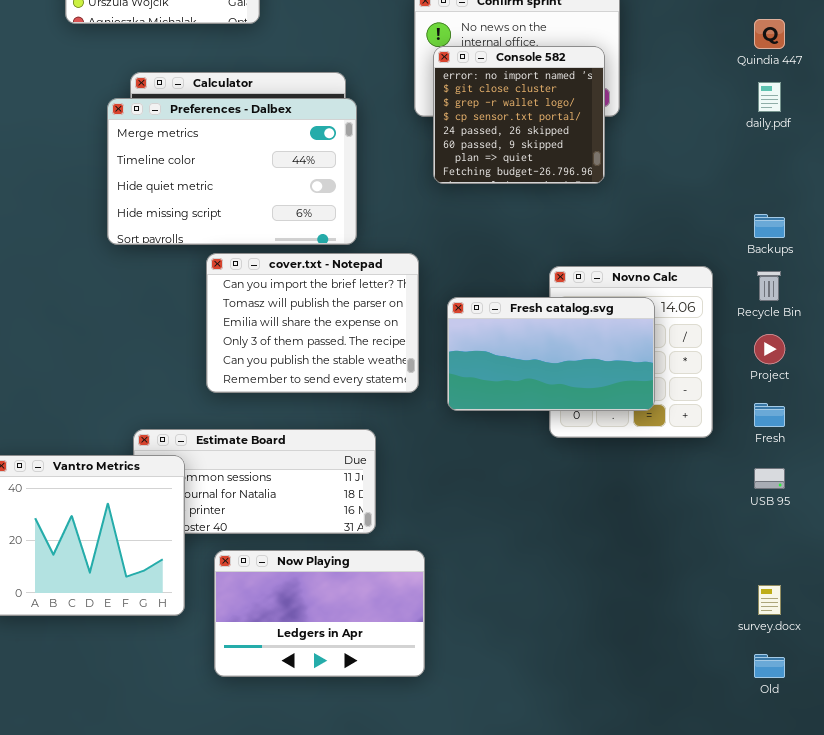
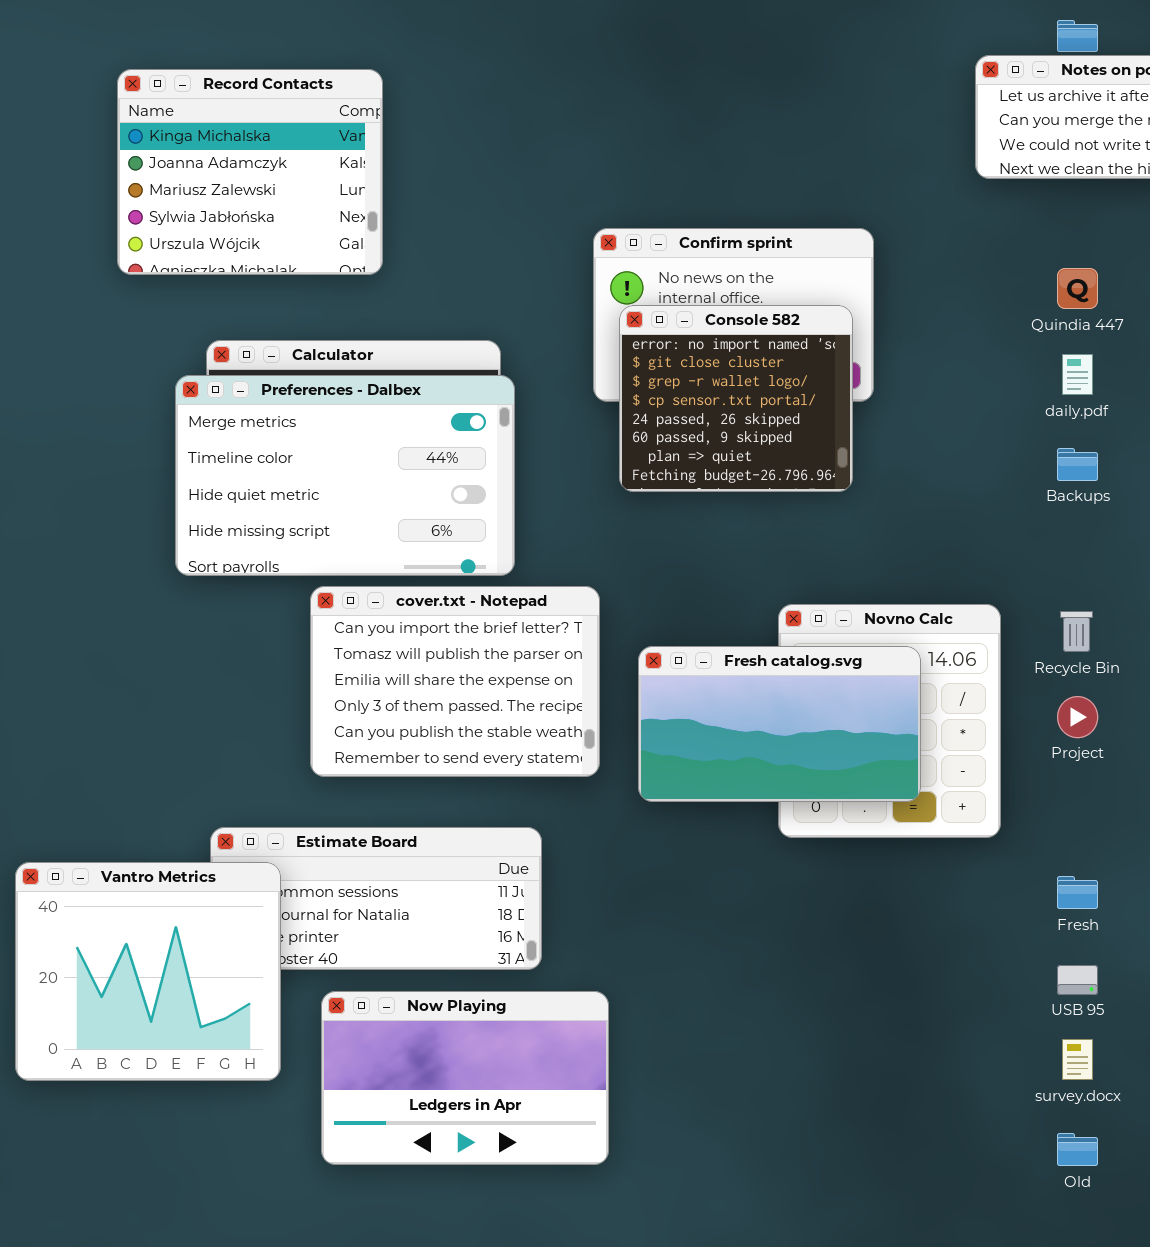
Backups: [754,214,785,238] -> [1057,448,1098,481], moved
Fresh: [754,403,785,427] -> [1057,876,1098,909], moved
USB 95: [754,468,785,489] -> [1057,965,1098,995], moved

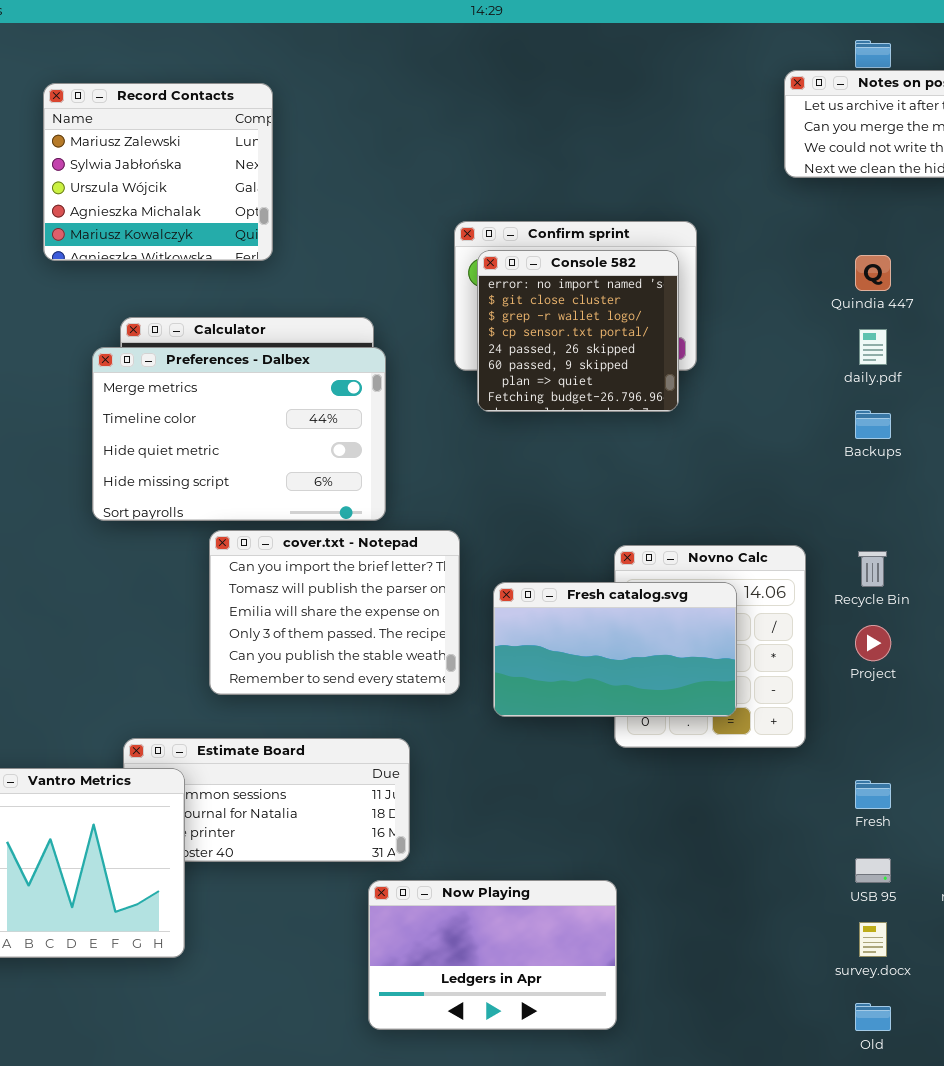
Record Contacts: [117,69,383,275] -> [43,83,273,261], scrolled down 2 rows
Console 582: [619,305,853,492] -> [477,250,679,412], moved
Now Playing: [321,991,609,1165] -> [368,880,617,1030], moved

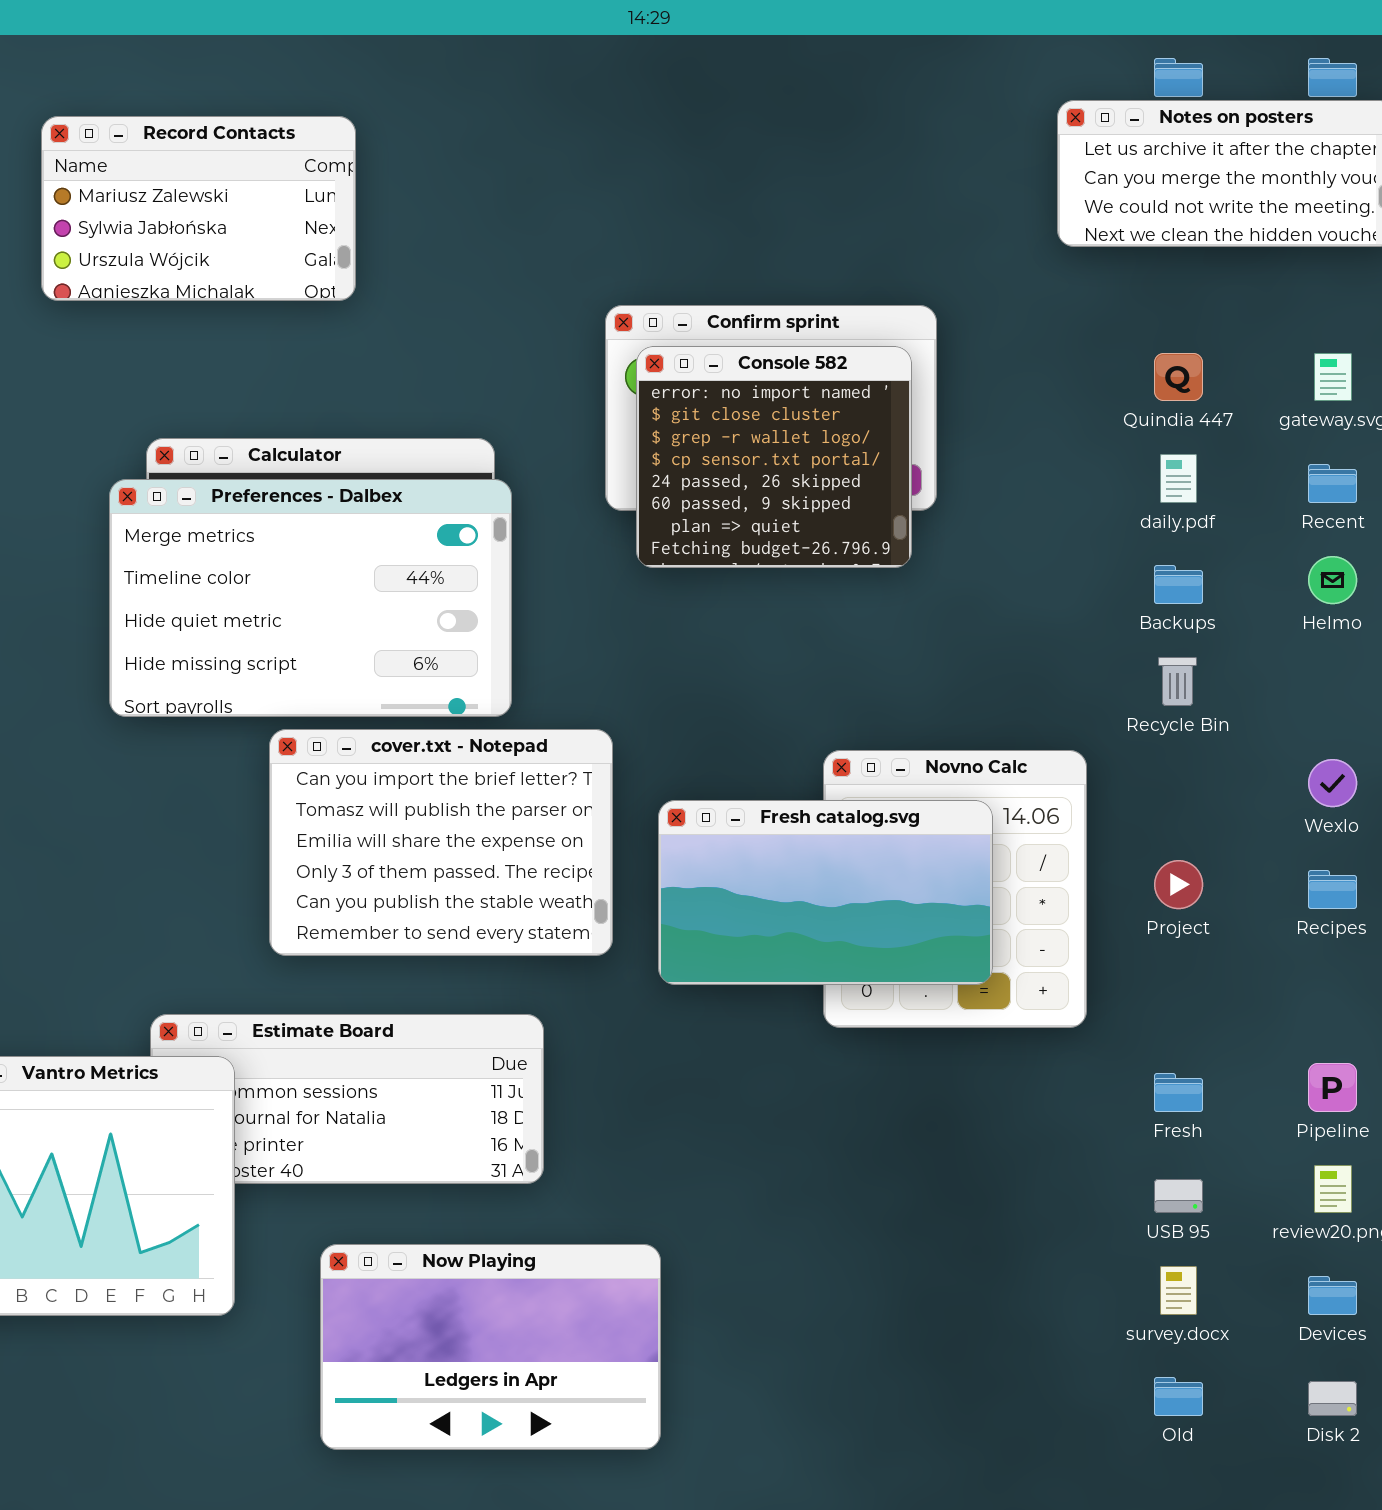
Record Contacts: [43,83,273,261] -> [41,116,356,301], resized
Recycle Bin: [858,551,887,587] -> [1158,657,1197,706], moved
Now Playing: [368,880,617,1030] -> [320,1244,661,1450], moved

